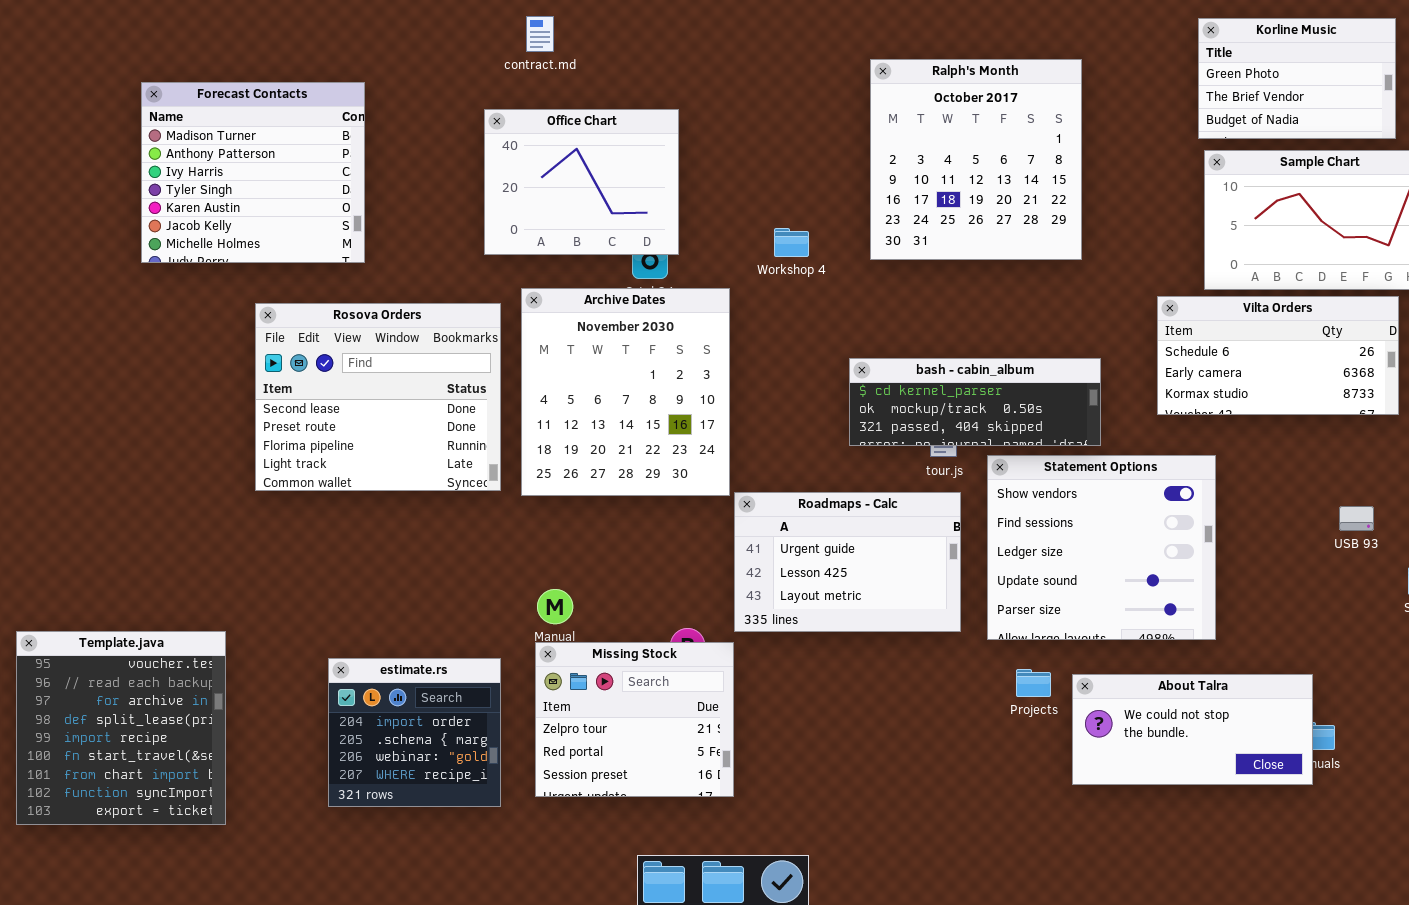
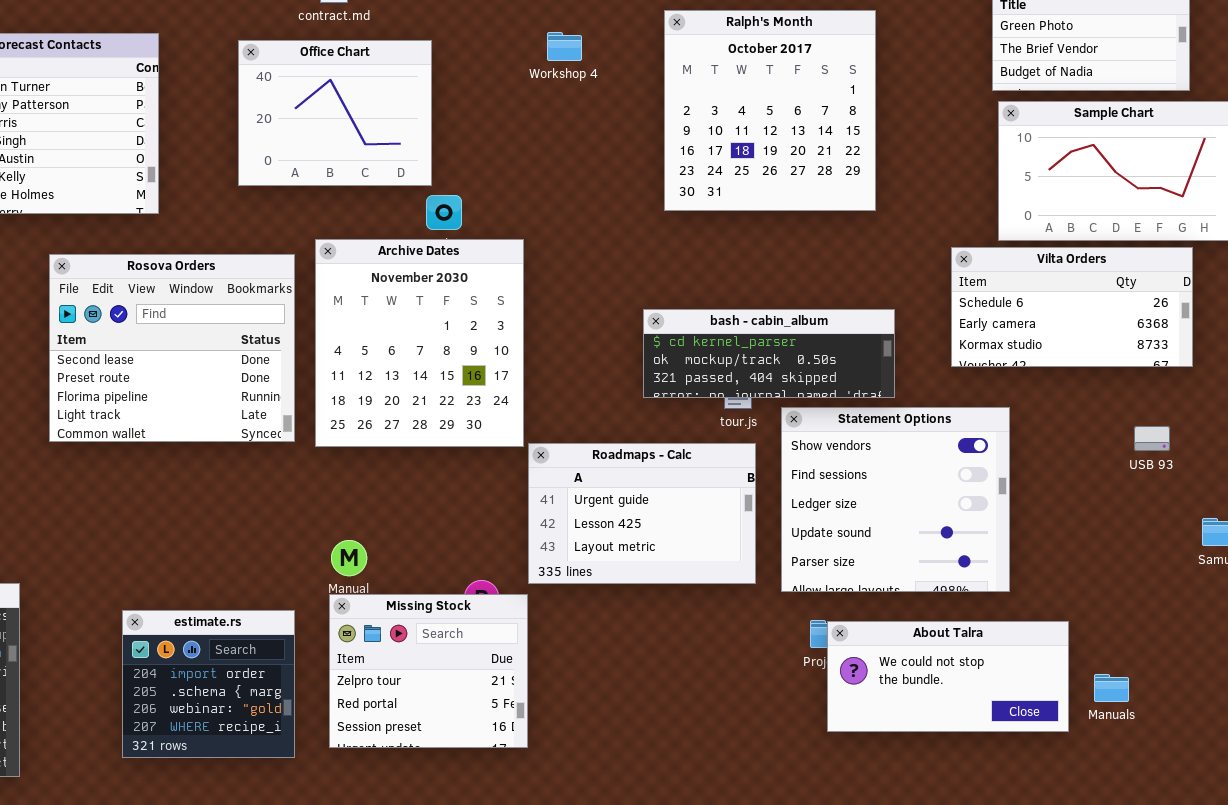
Office Chart: [484,109,679,255] -> [238,40,432,186], moved
Workshop 4: [774,228,809,257] -> [547,32,582,61], moved
USB 93: [1339,506,1374,531] -> [1134,426,1170,451], moved
About Talra: [1072,674,1313,785] -> [827,621,1069,732], moved

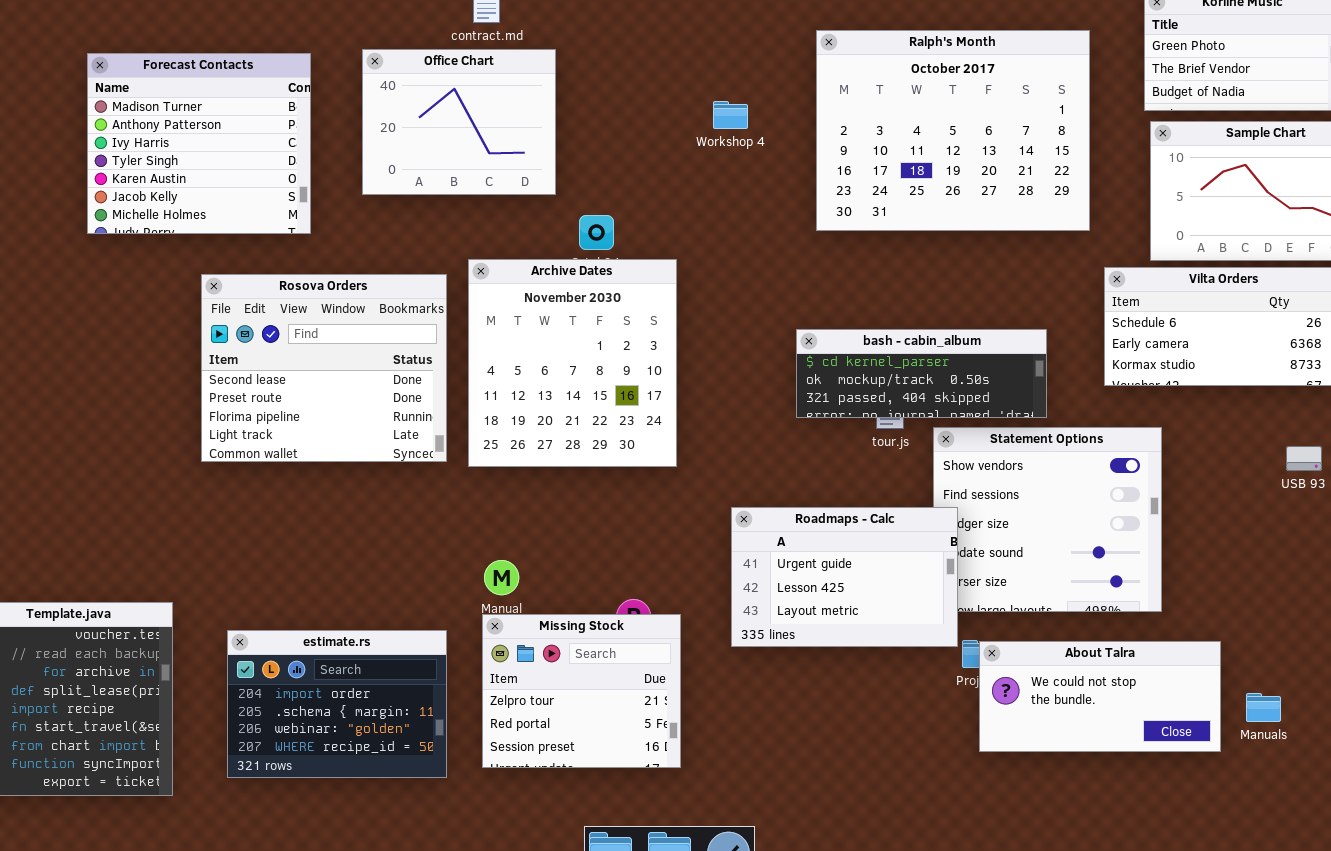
Ralph's Month: [664,10,876,211] -> [816,30,1090,231], resized
Workshop 4: [547,32,582,61] -> [713,101,748,129], moved
Office Chart: [238,40,432,186] -> [362,49,556,195], moved
Roadmaps - Calc: [528,443,756,584] -> [731,507,958,647], moved
estimate.rs: [122,610,295,758] -> [227,630,447,778], resized

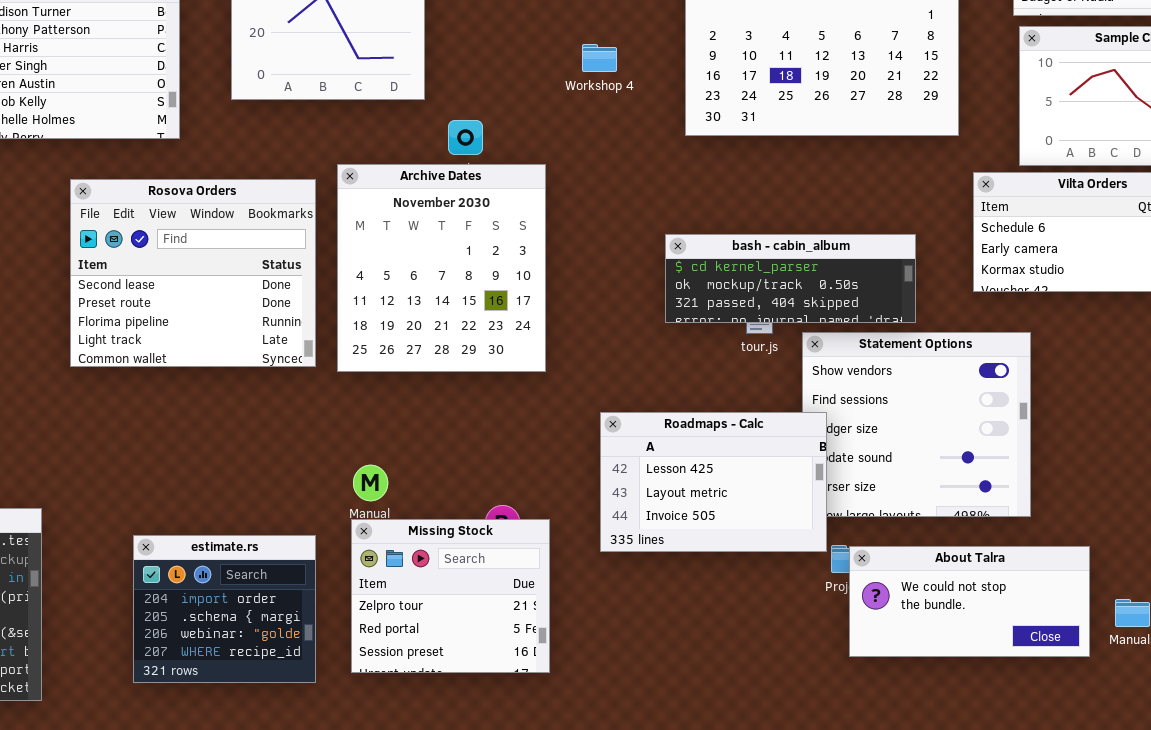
Workshop 4: [713,101,748,129] -> [582,44,617,72], moved
Roadmaps - Calc: [731,507,958,647] -> [600,412,827,552], scrolled down 1 row
estimate.rs: [227,630,447,778] -> [133,535,316,683], resized

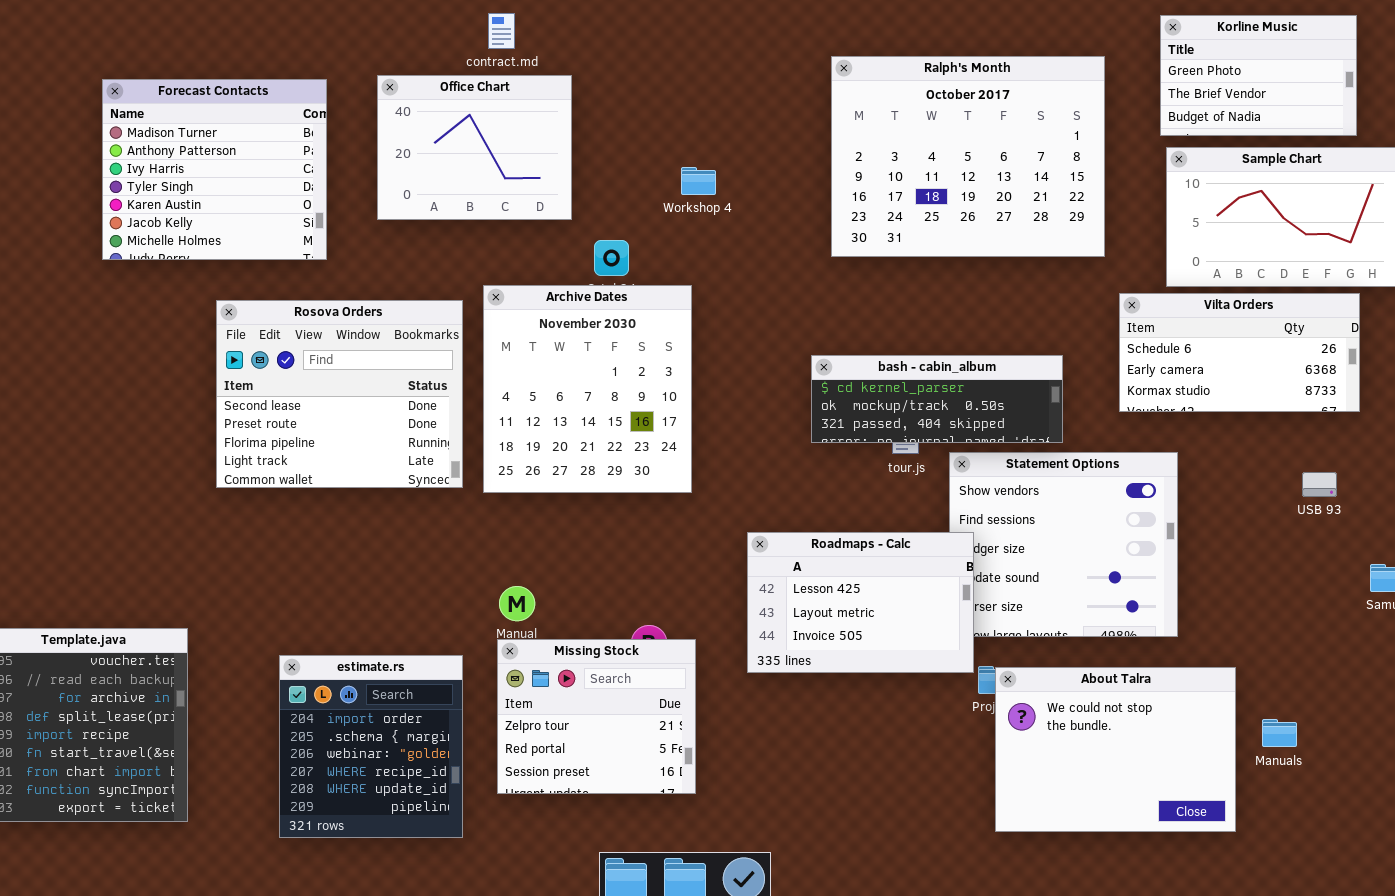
Workshop 4: [582,44,617,72] -> [681,167,716,195], moved
estimate.rs: [133,535,316,683] -> [279,655,463,838], resized
About Talra: [849,546,1090,657] -> [995,667,1236,832], resized

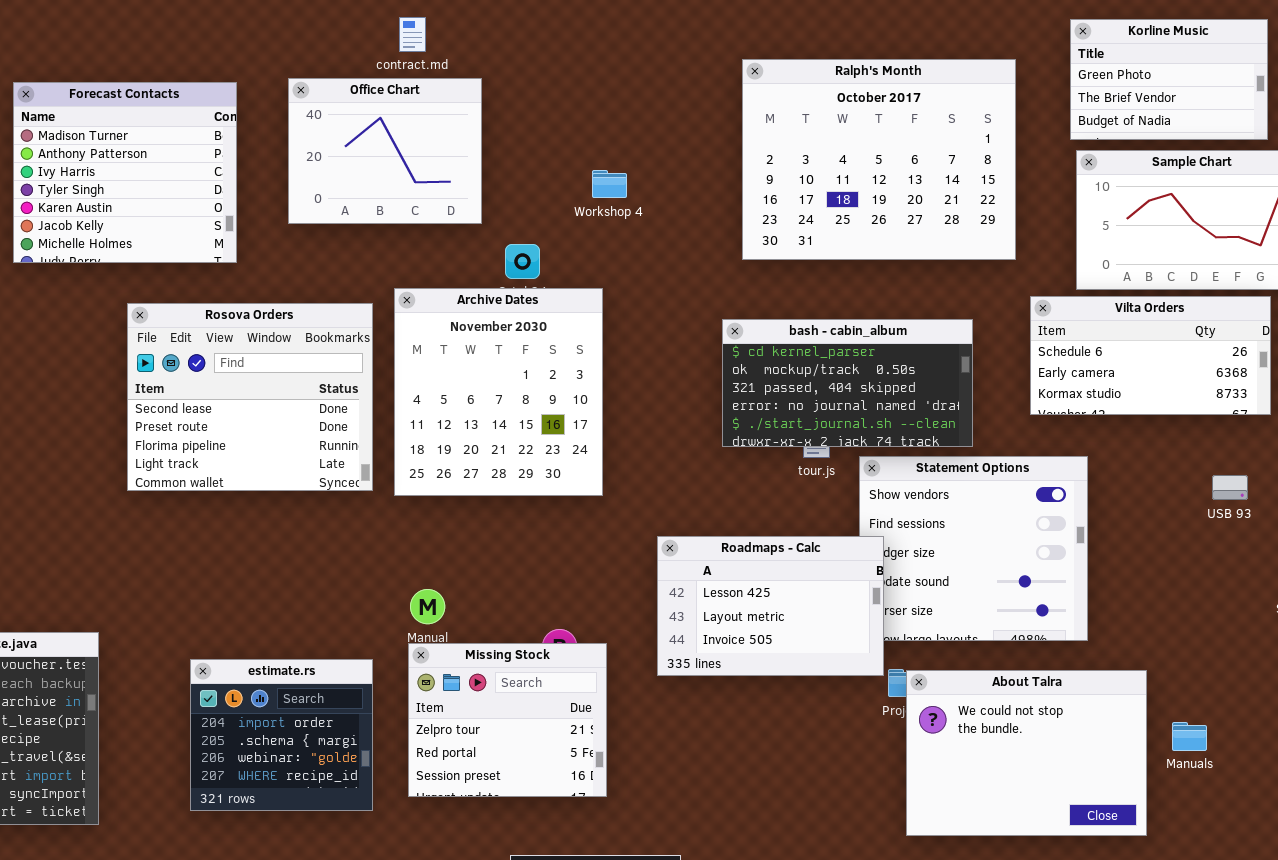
bash - cabin_album: [811,355,1063,443] -> [722,319,973,447], resized
estimate.rs: [279,655,463,838] -> [190,659,373,811], resized

